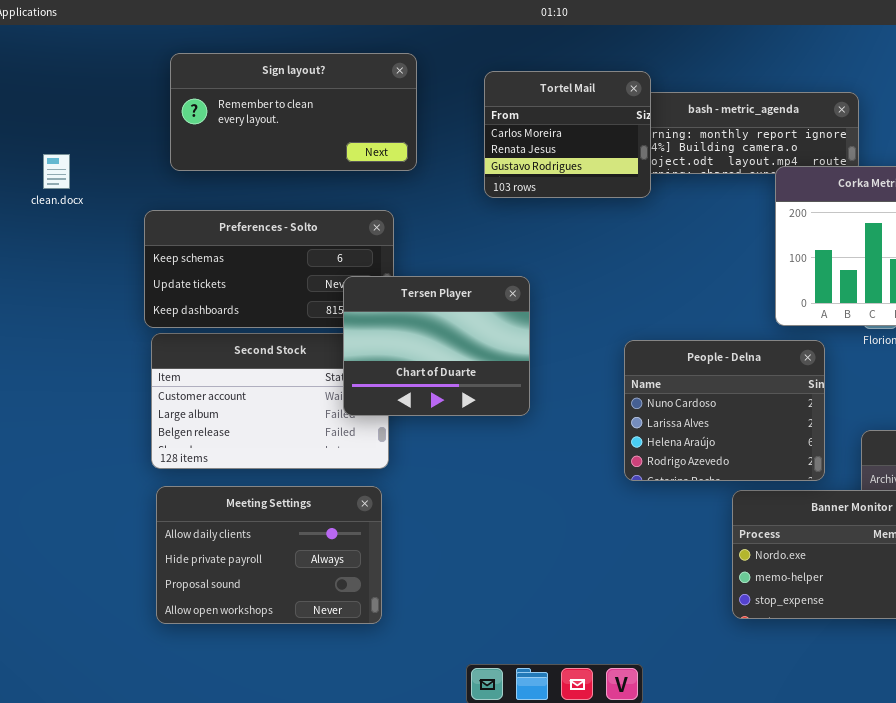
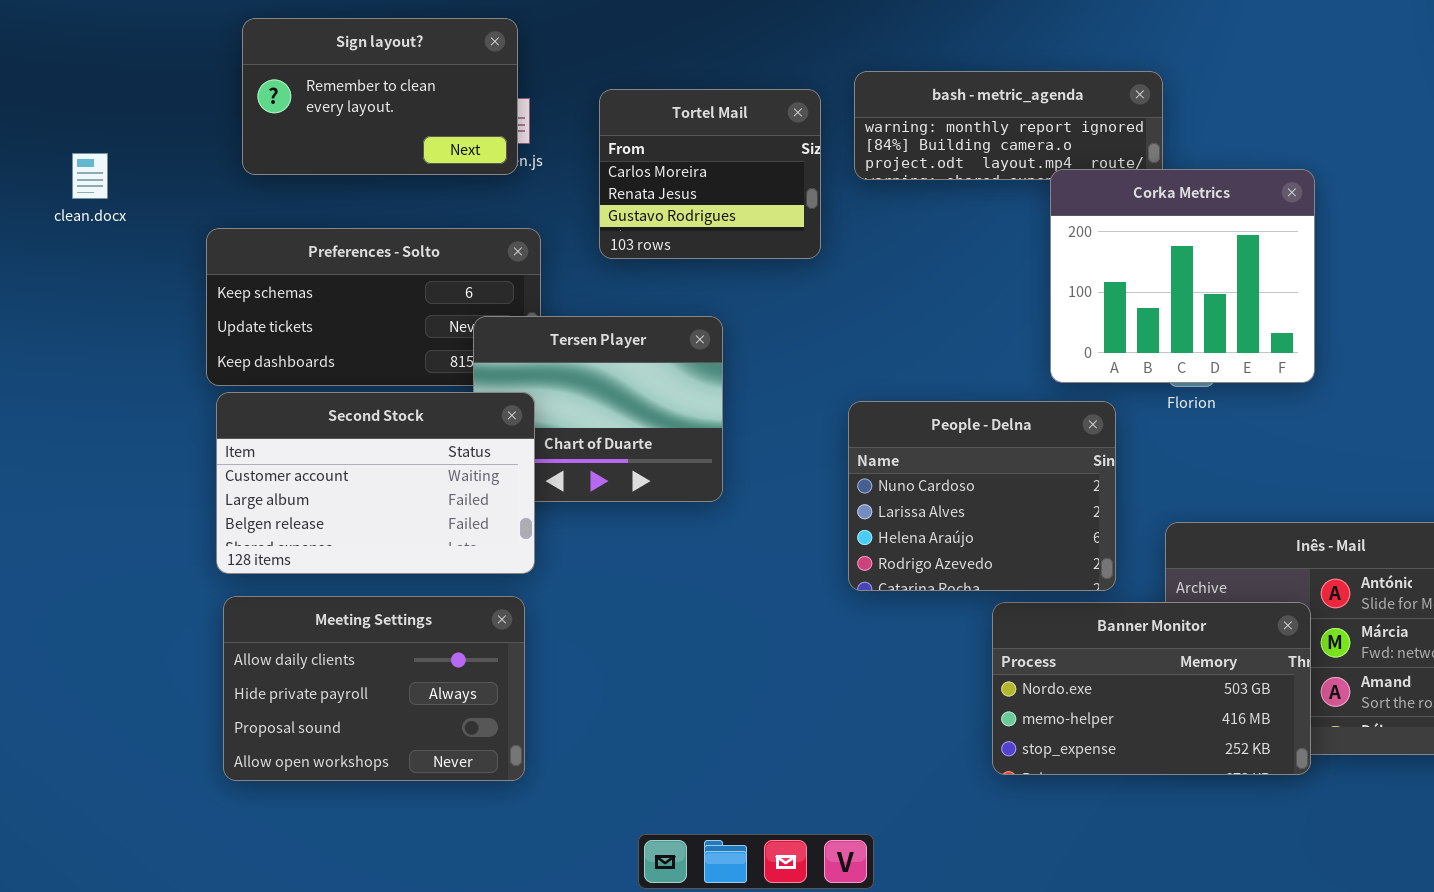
Sign layout?: [170,53,417,171] -> [242,18,518,175], resized
Tortel Mail: [484,71,651,198] -> [599,89,821,259], moved
Second Stock: [151,333,389,469] -> [216,392,535,574], raised

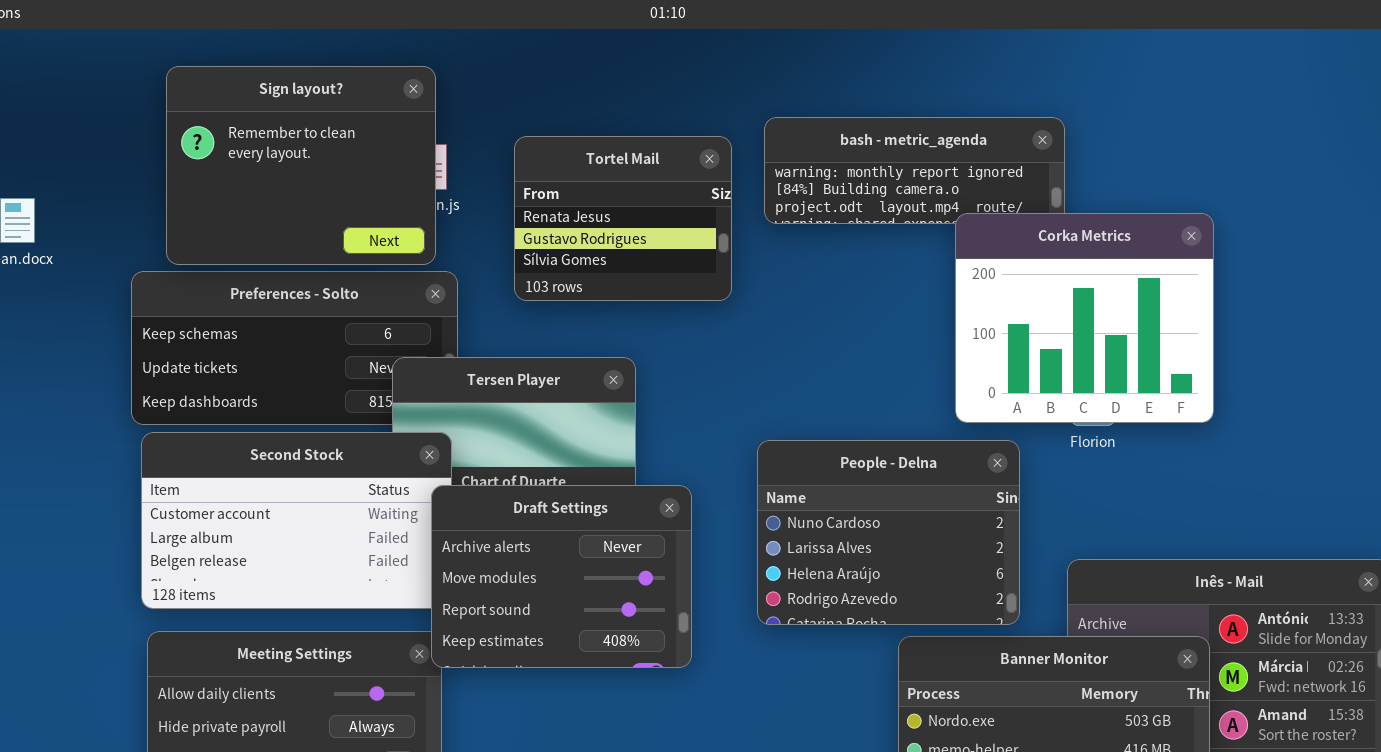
Sign layout?: [242,18,518,175] -> [166,66,436,265], resized
Tortel Mail: [599,89,821,259] -> [514,136,732,301], scrolled down 1 row
Draft Settings: none -> [431,485,692,668], opened

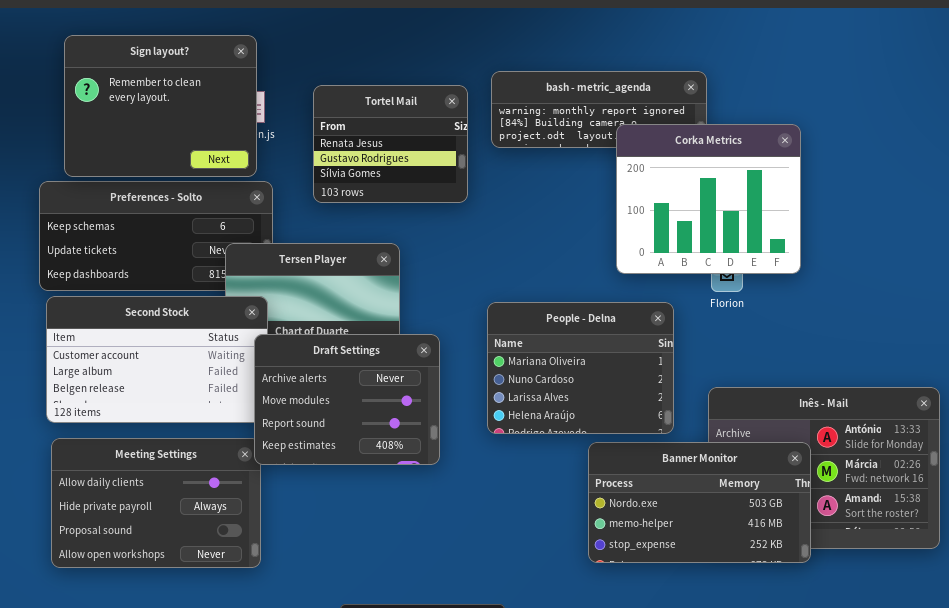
Corka Metrics: [955,213,1214,423] -> [616,124,801,274], moved
People - Delna: [757,440,1020,625] -> [487,302,674,434], scrolled up 1 row

